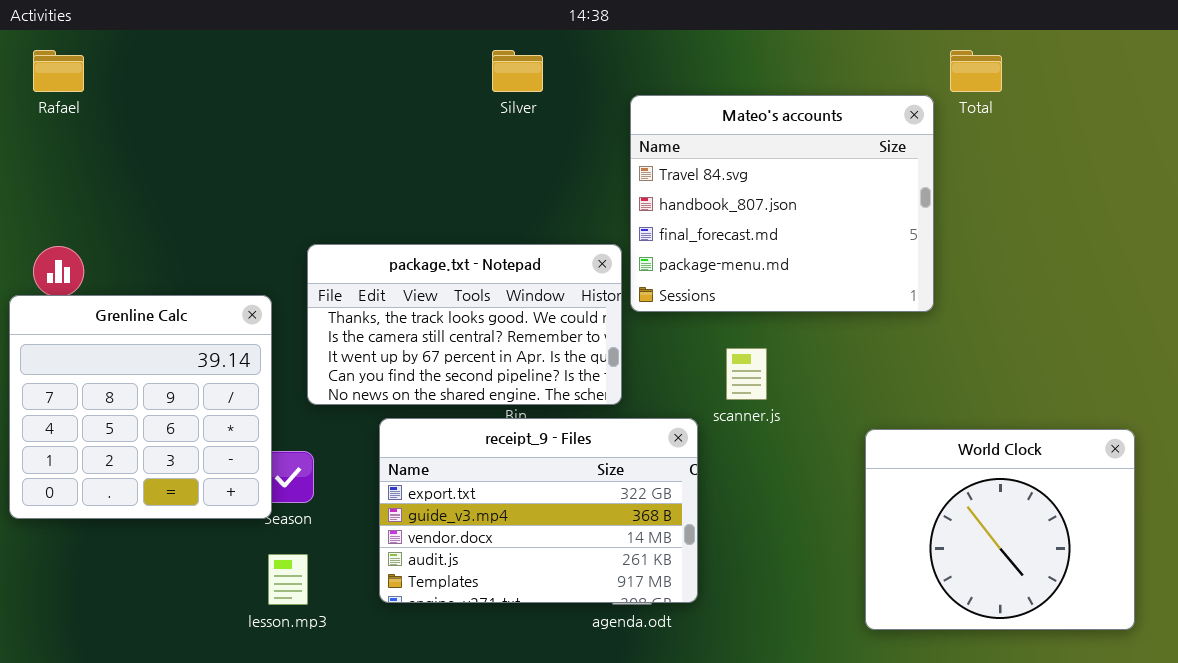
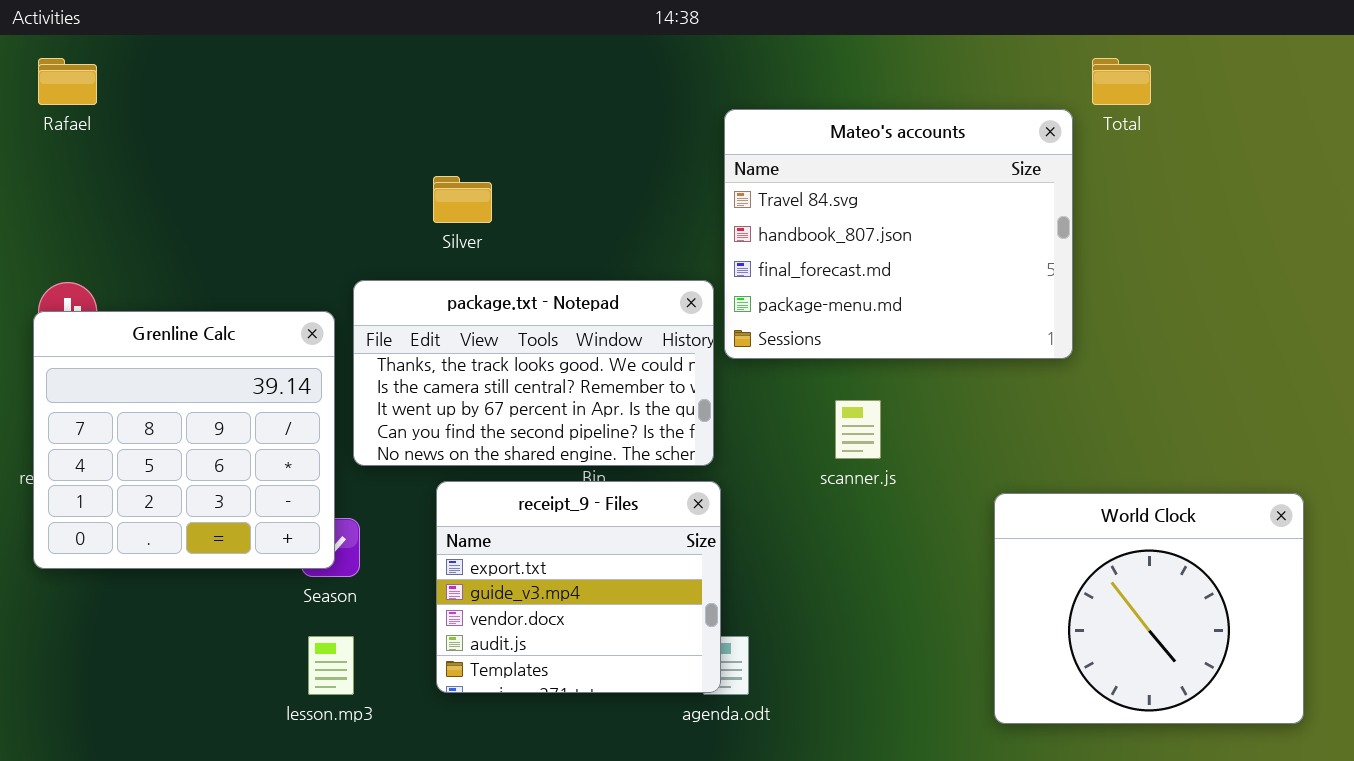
Silver: [492,50,543,92] -> [433,176,492,223], moved
Grenline Calc: [9,295,272,519] -> [33,311,335,569], moved
receipt_9 - Files: [379,418,698,603] -> [436,481,721,693], resized

